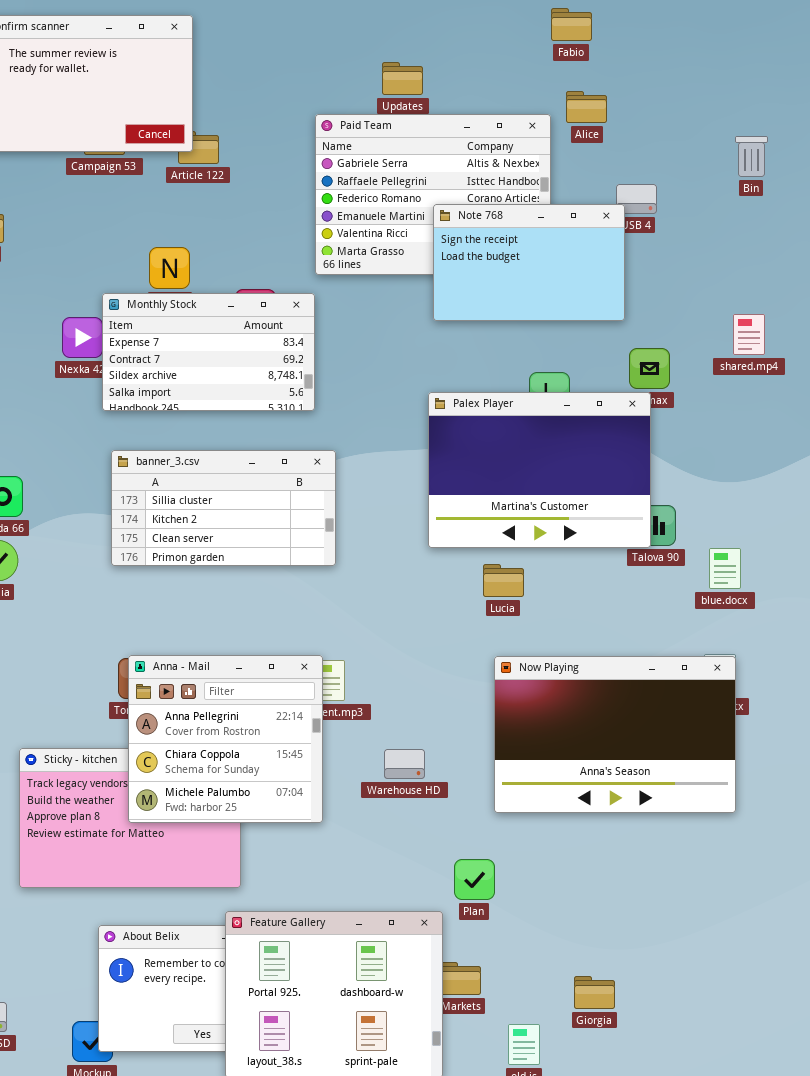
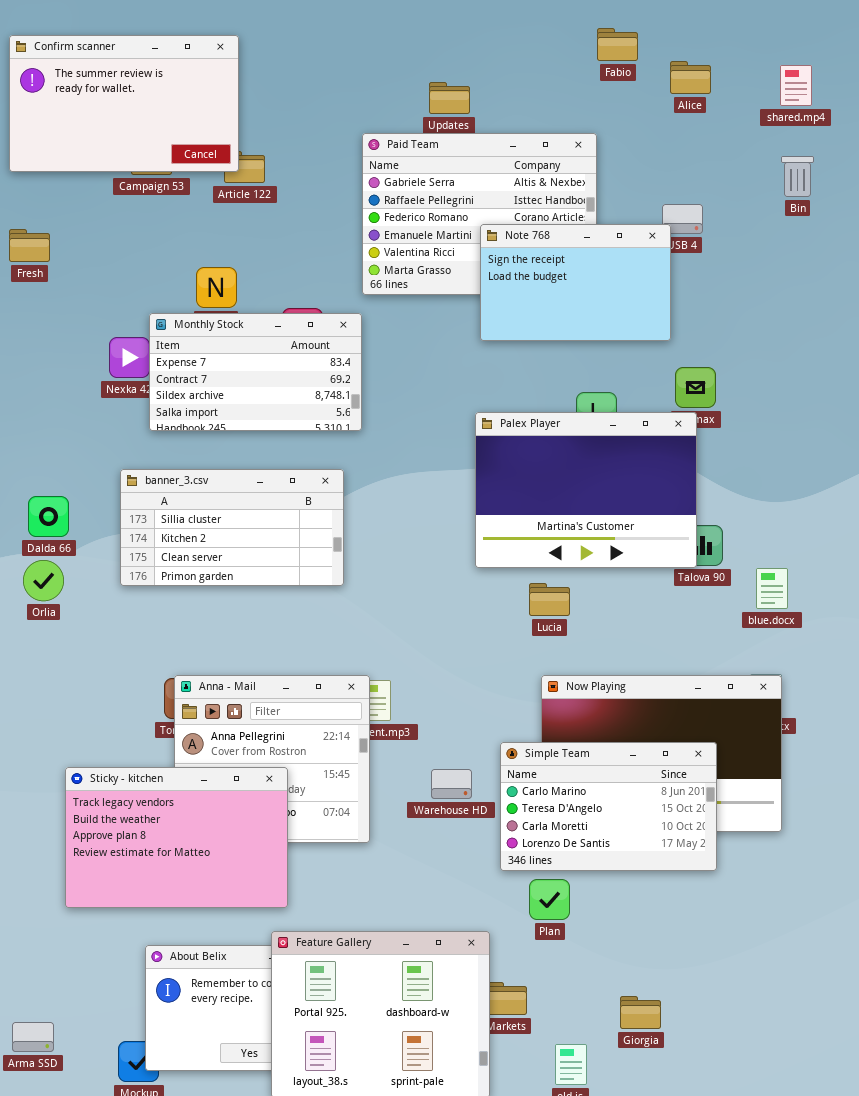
Alice: [566,91,607,123] -> [670,61,711,94], moved
shared.mp4: [733,314,765,355] -> [780,65,812,106], moved
banner_3.csv: [111,450,336,566] -> [120,469,344,586], moved
Simple Team: none -> [500,742,717,871], opened
Sticky - kitchen: [19,748,241,888] -> [65,767,288,908], raised
Plan: [454,859,495,900] -> [529,879,570,920], moved

